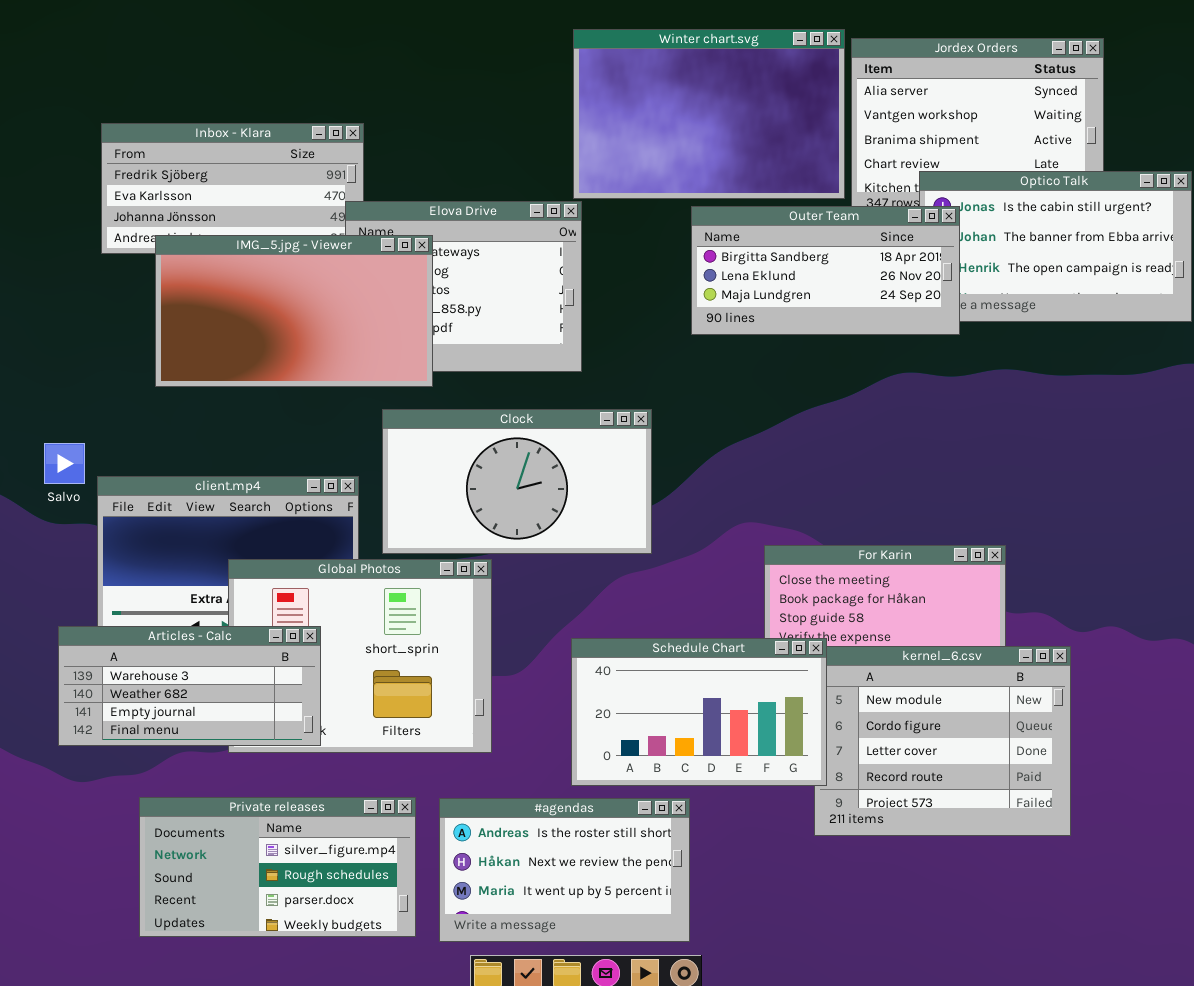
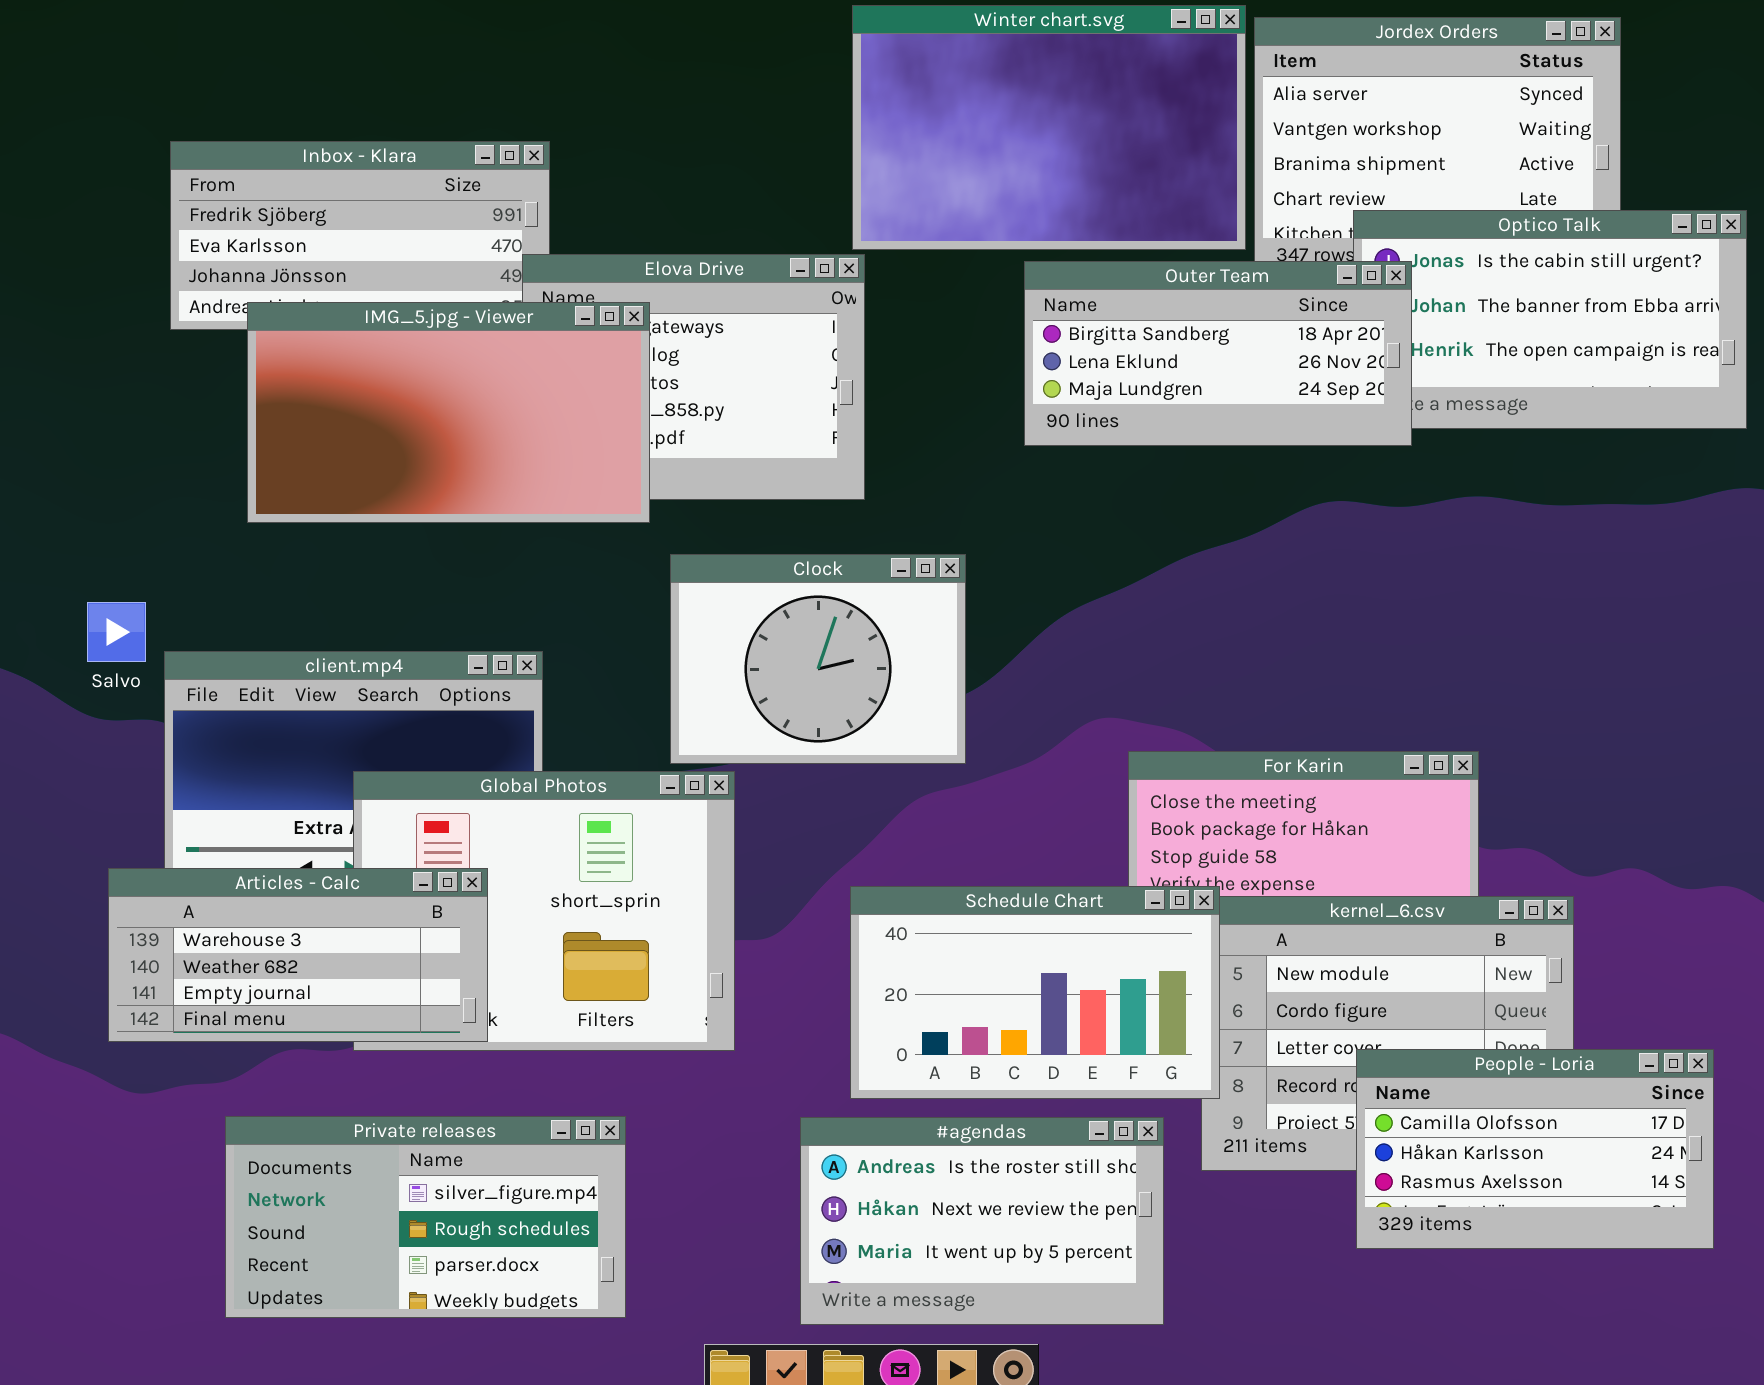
Clock: [382,409,652,554] -> [670,554,966,764], resized
People - Loria: none -> [1356,1049,1714,1249], opened
#agendas: [439,798,690,942] -> [800,1117,1164,1325], moved

